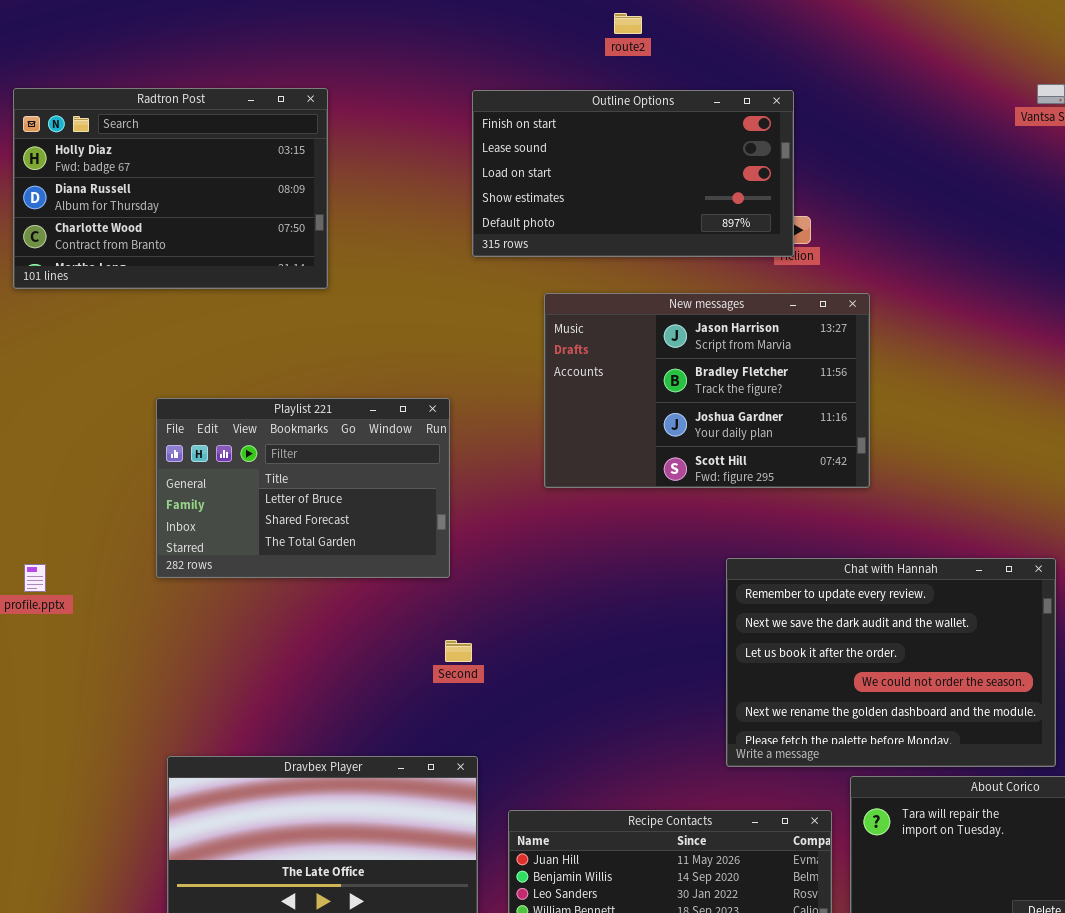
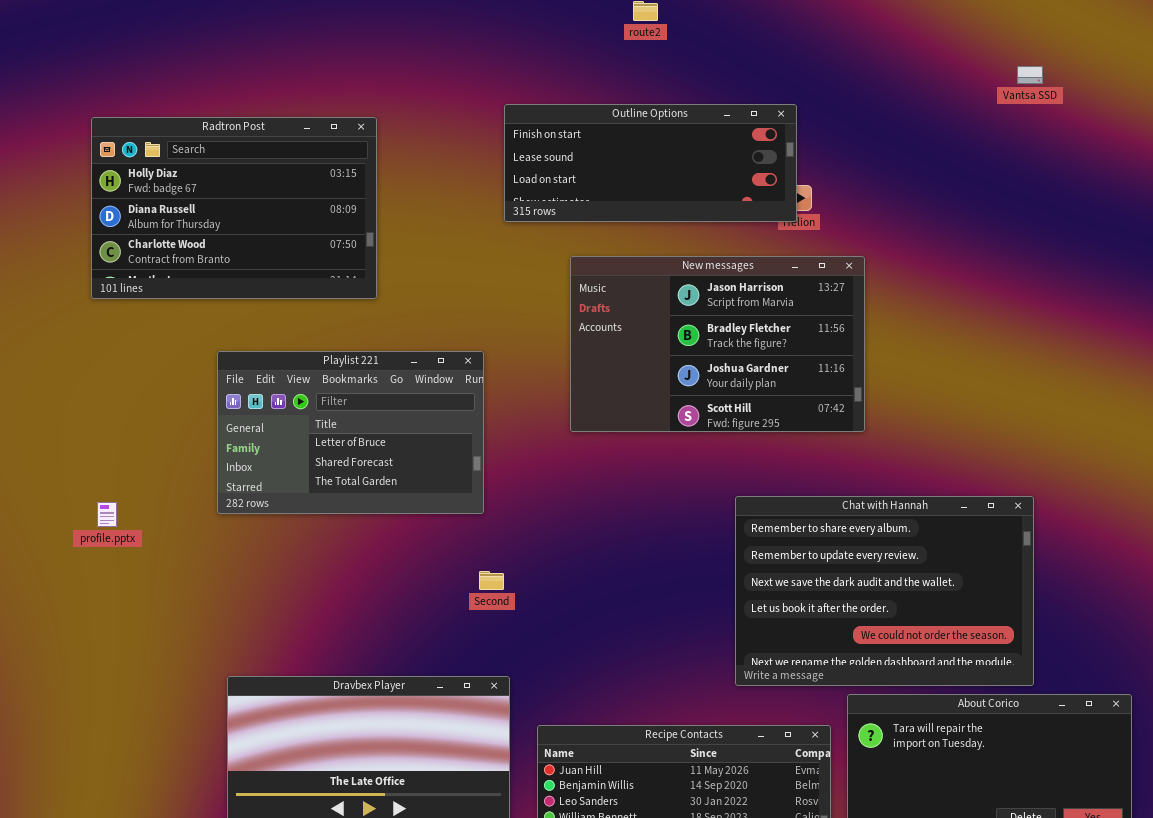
Radtron Post: [13,88,328,289] -> [91,117,377,299], moved
Outline Options: [472,90,794,257] -> [504,104,797,222], resized
Chat with Hannah: [726,558,1056,767] -> [735,496,1034,686], scrolled up 1 row

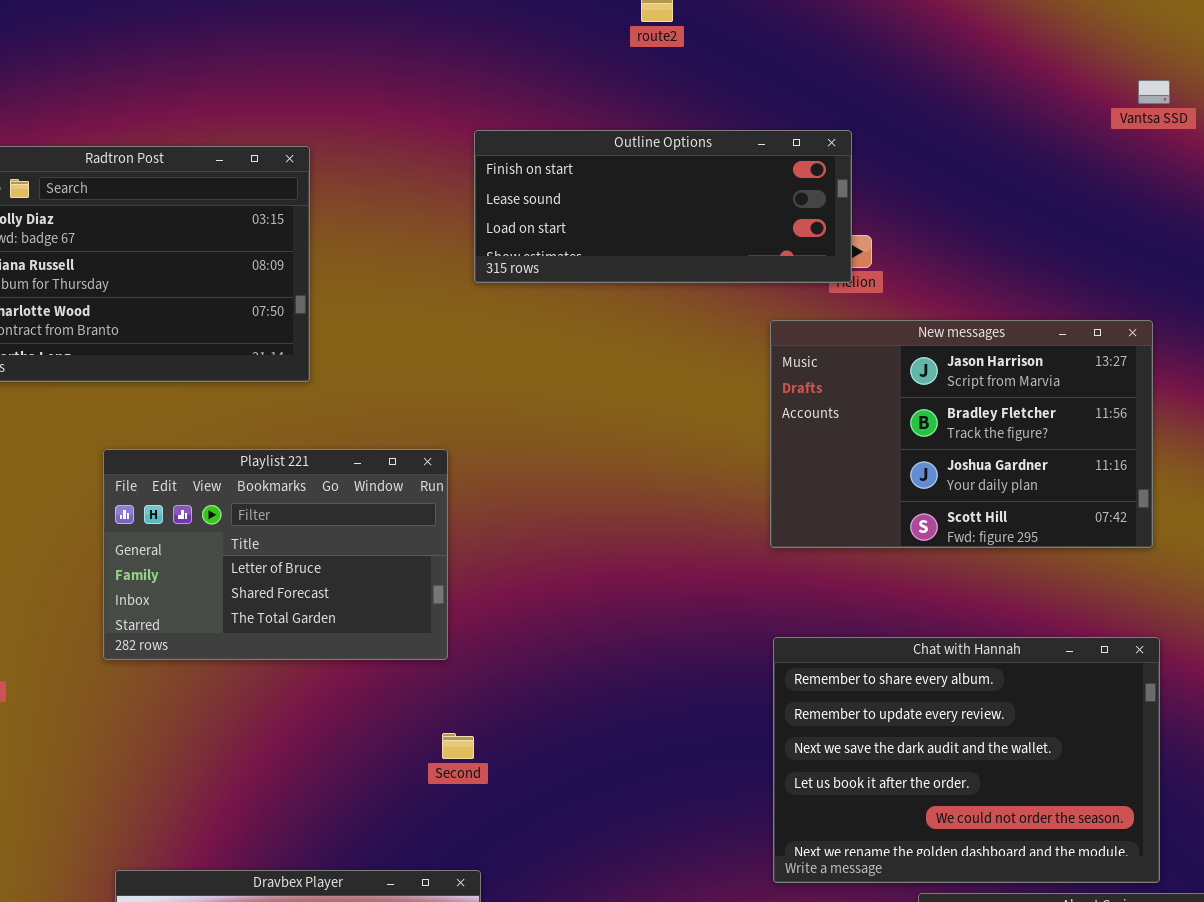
New messages: [570,256,865,432] -> [770,320,1153,548], moved

